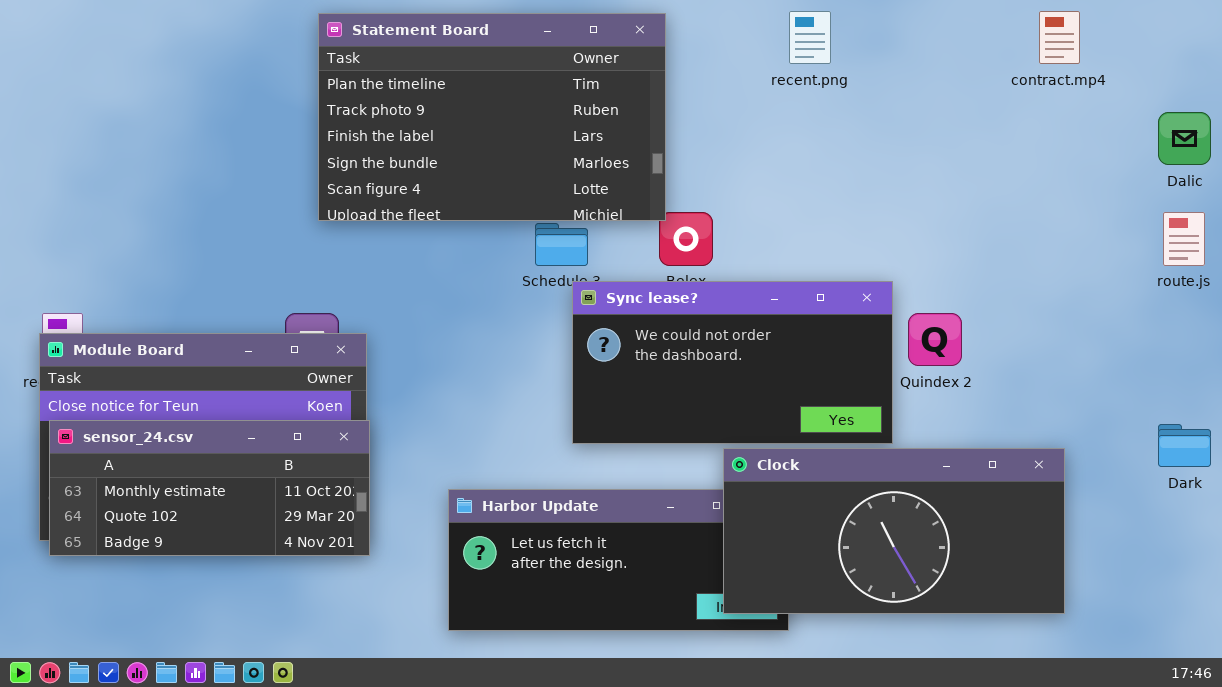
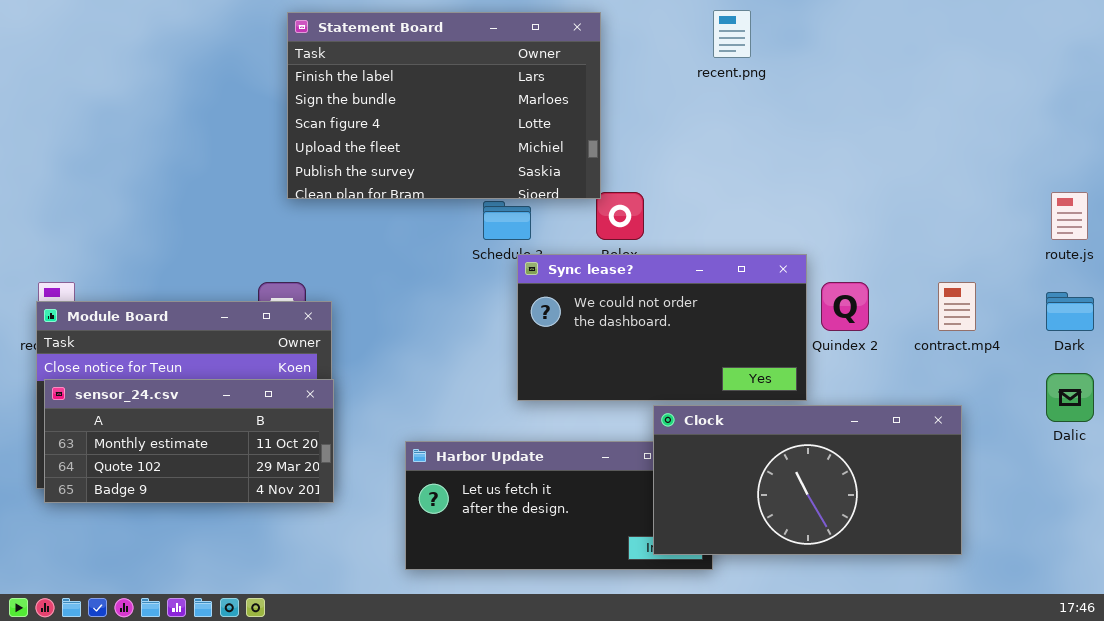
contract.mp4: [1039,11,1080,64] -> [938,282,976,331], moved
Statement Board: [318,13,666,221] -> [287,12,601,199], scrolled down 2 rows
Dalic: [1158,112,1211,165] -> [1046,373,1094,422], moved
Dark: [1158,424,1211,467] -> [1046,292,1094,331], moved

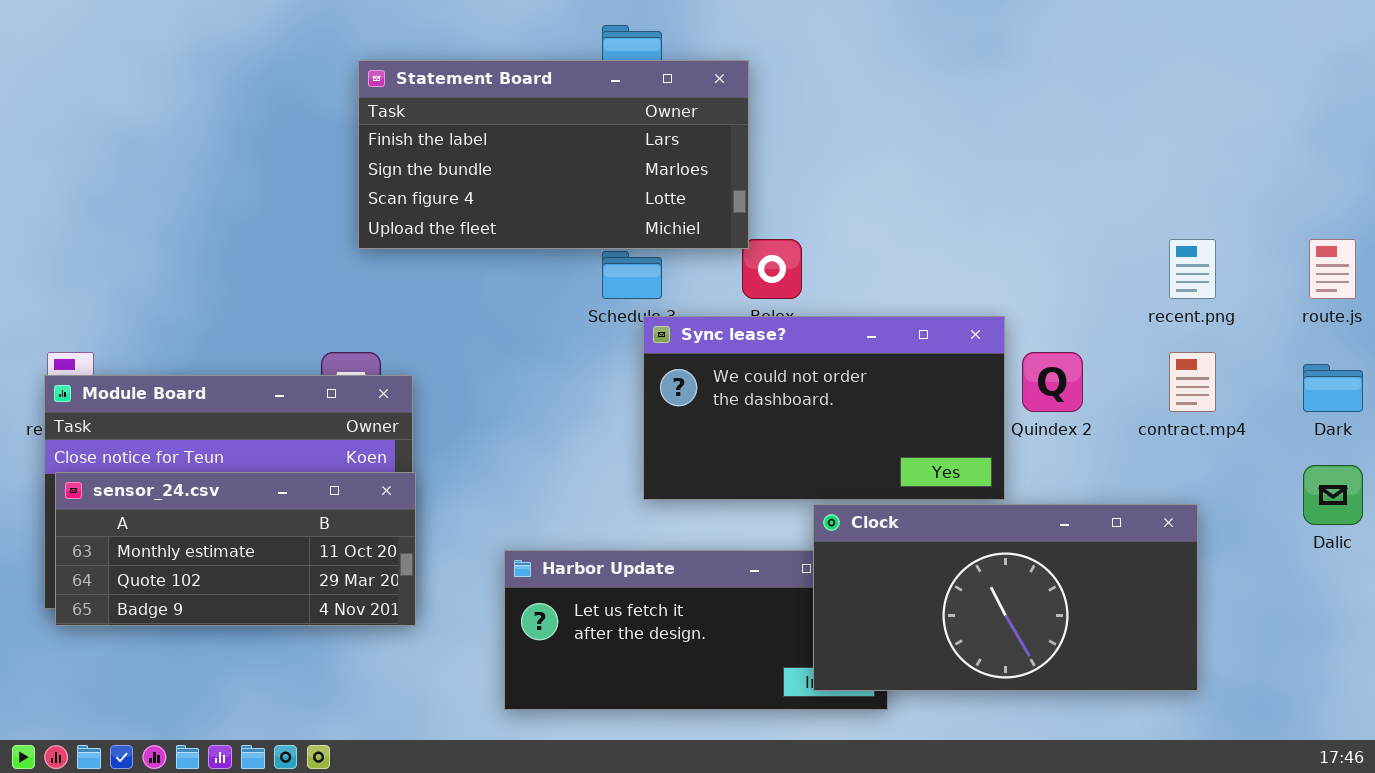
recent.png: [713,10,751,58] -> [1169,239,1216,299], moved
Statement Board: [287,12,601,199] -> [358,60,749,249], resized

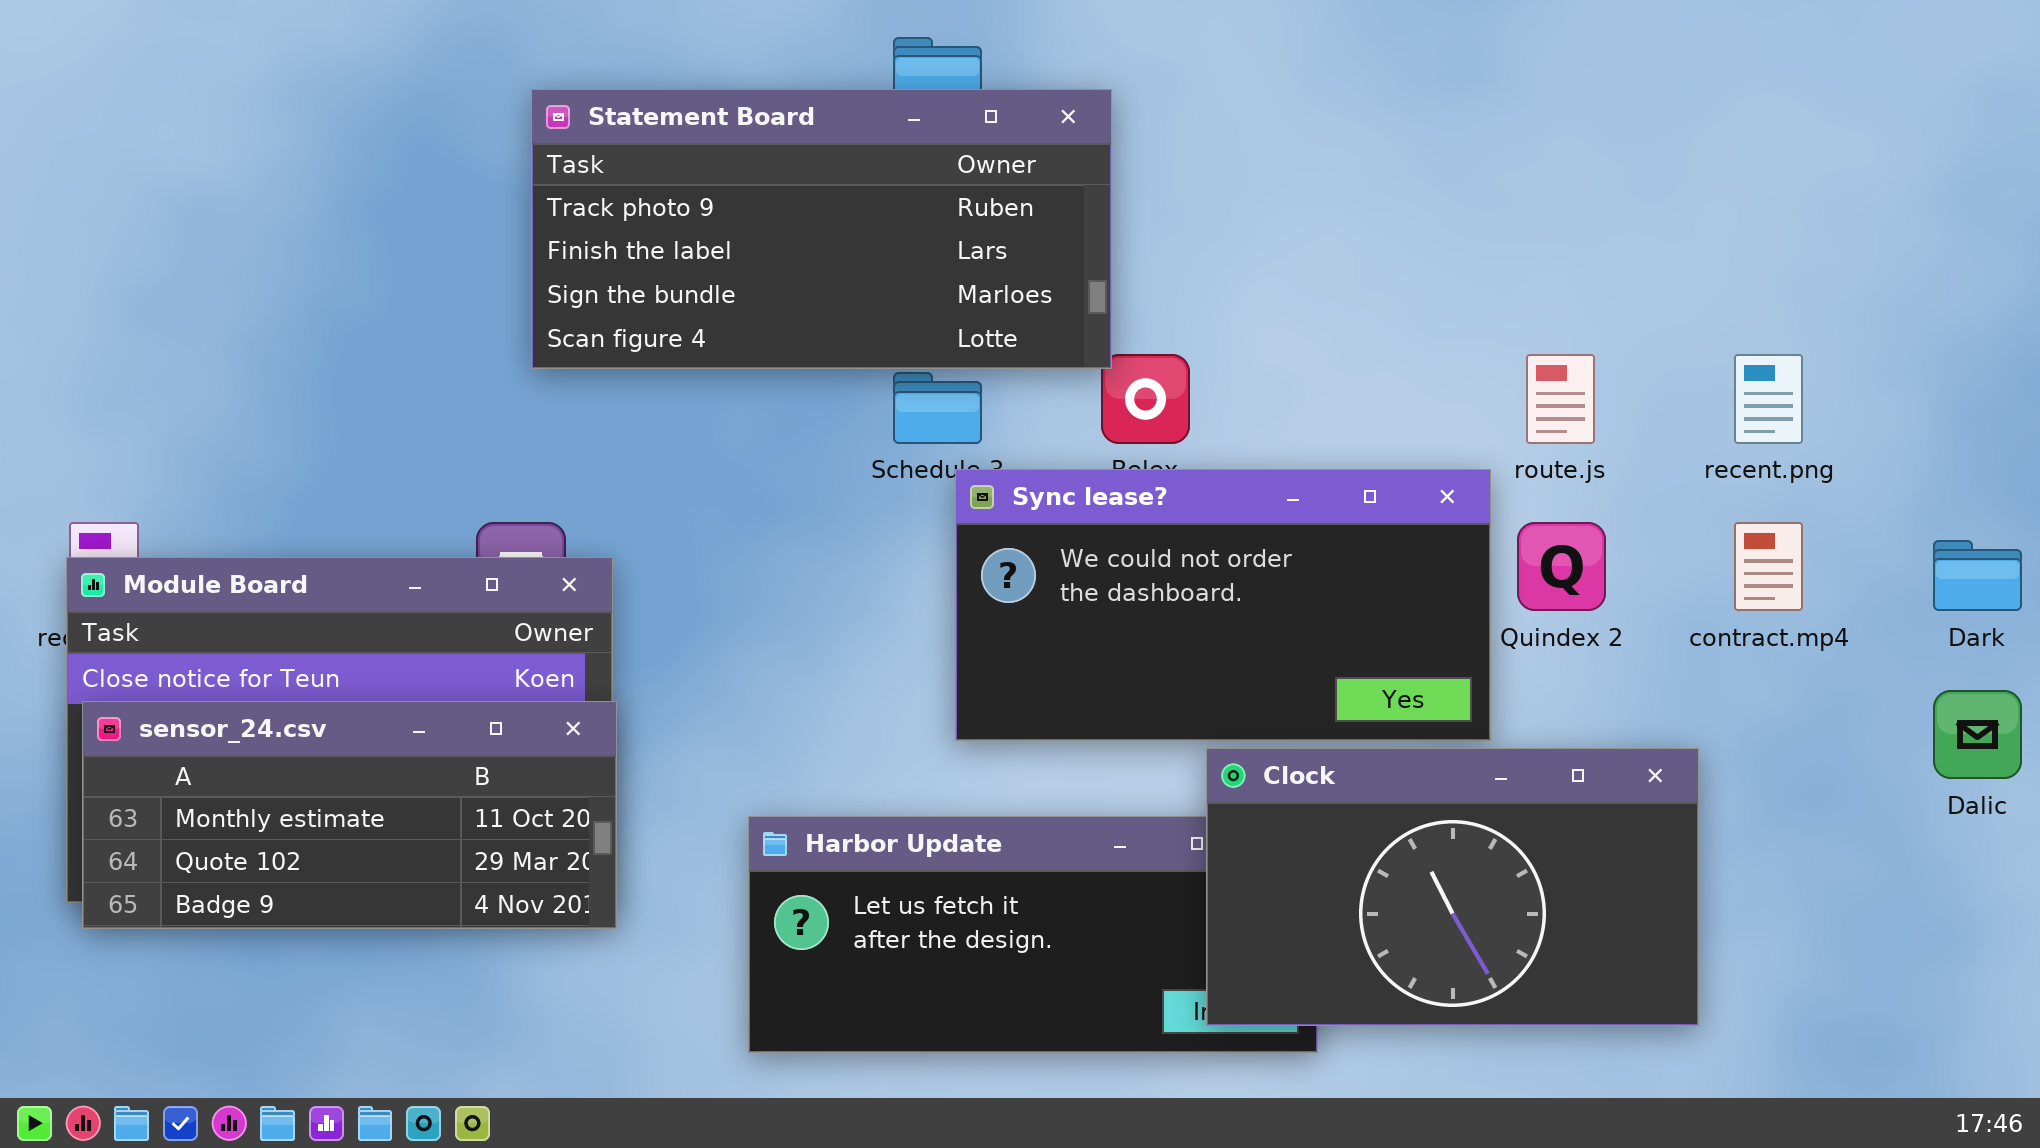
Statement Board: [358,60,749,249] -> [531,89,1112,369], scrolled up 1 row
route.js: [1309,239,1356,299] -> [1526,354,1595,444], moved
Clock: [813,504,1198,691] -> [1206,748,1699,1026], resized

